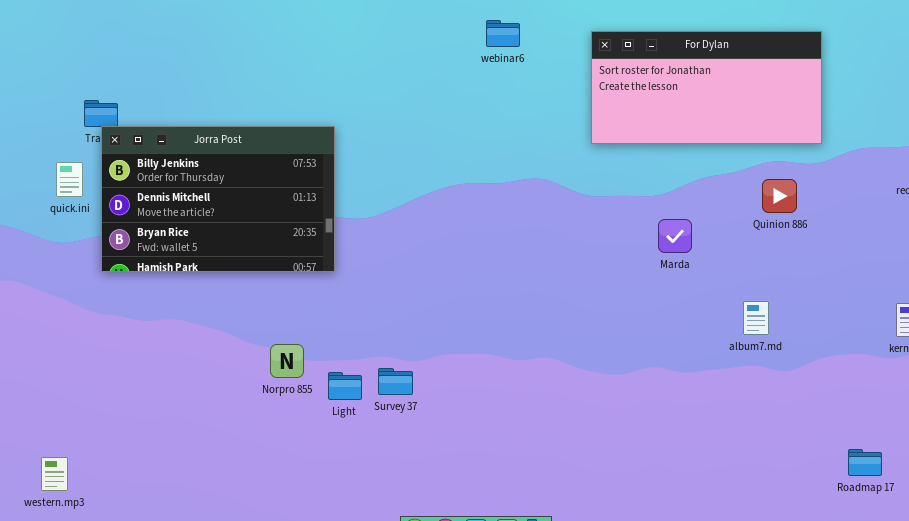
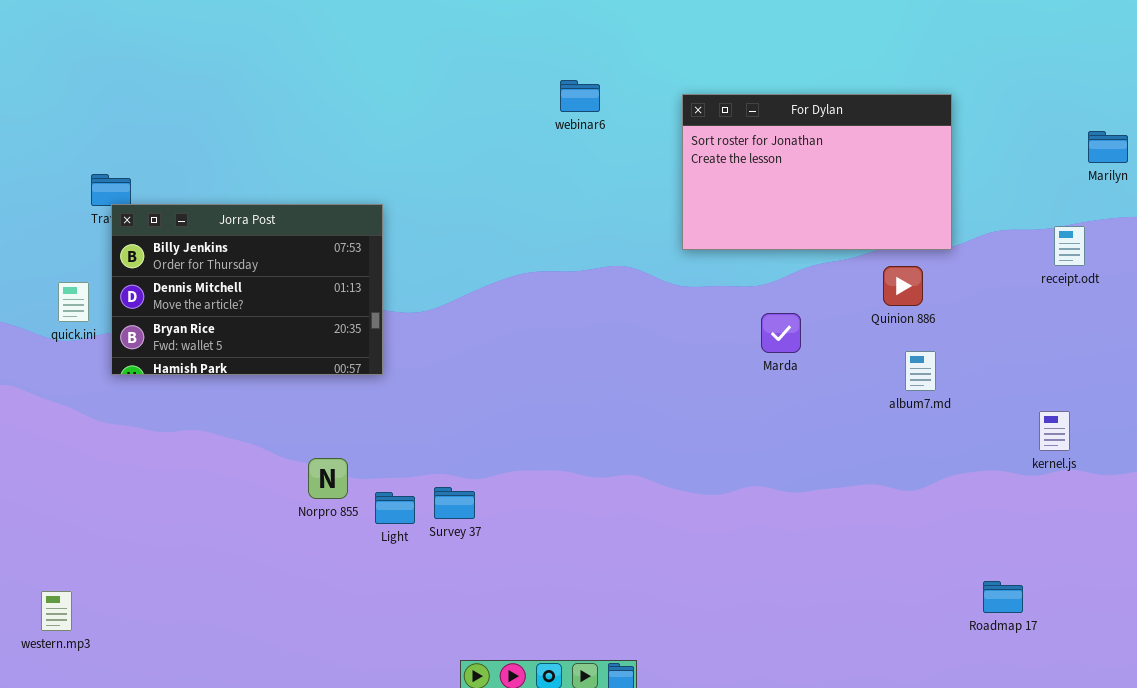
For Dylan: [591,31,822,144] -> [682,94,952,250], resized
quick.ini: [56,162,83,197] -> [58,282,89,322], moved
album7.md: [743,301,769,335] -> [905,351,936,391], moved

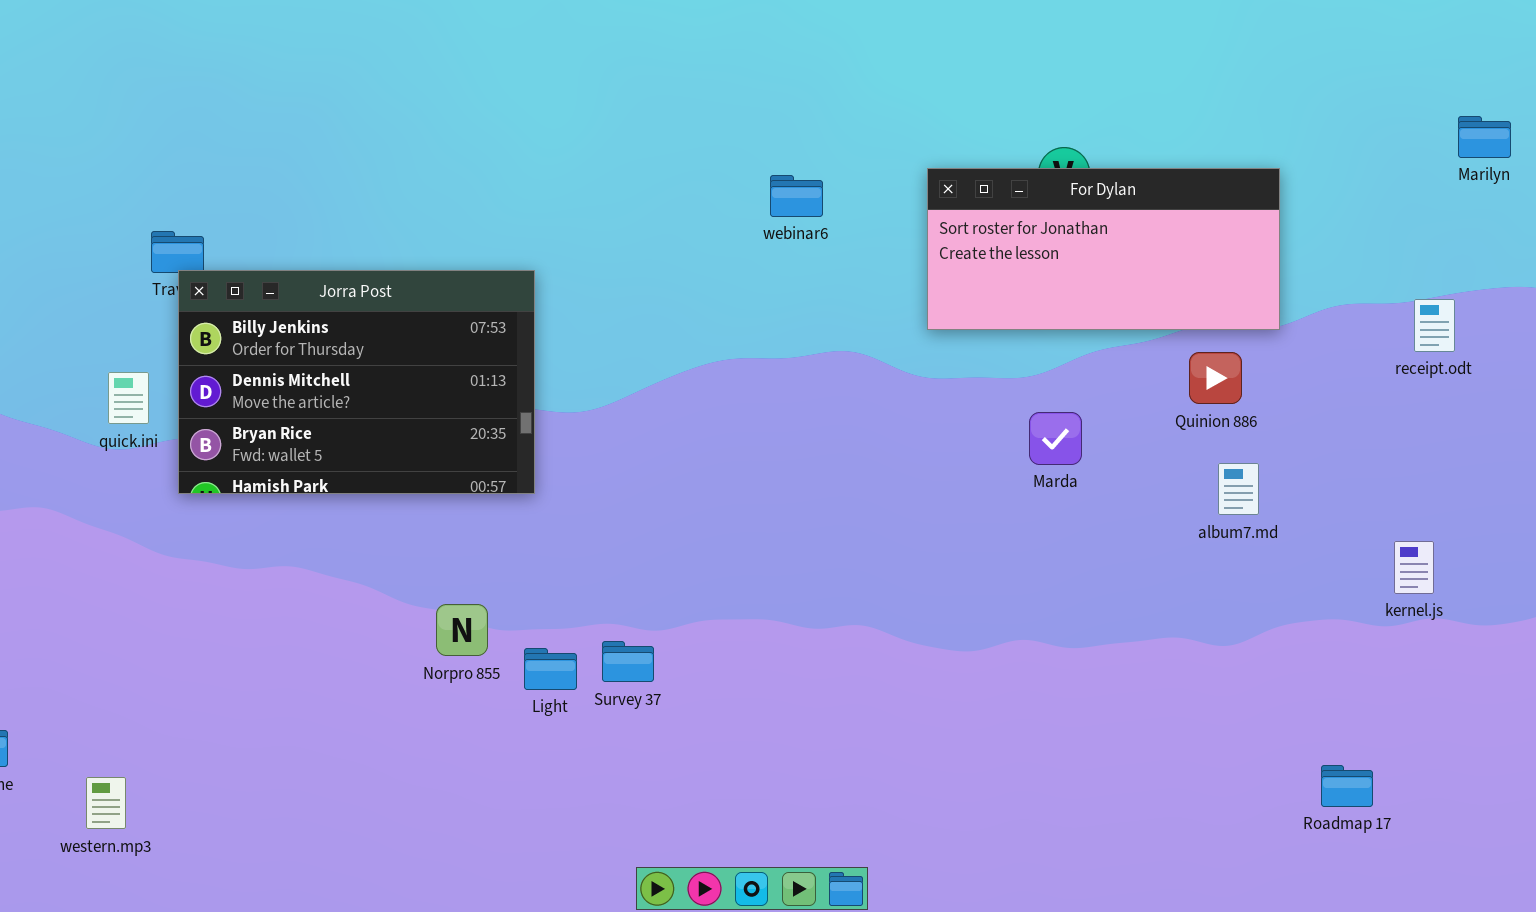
webinar6: [560,80,600,112] -> [770,175,823,217], moved
For Dylan: [682,94,952,250] -> [927,168,1280,330], resized
Marilyn: [1088,131,1128,163] -> [1458,116,1511,158], moved

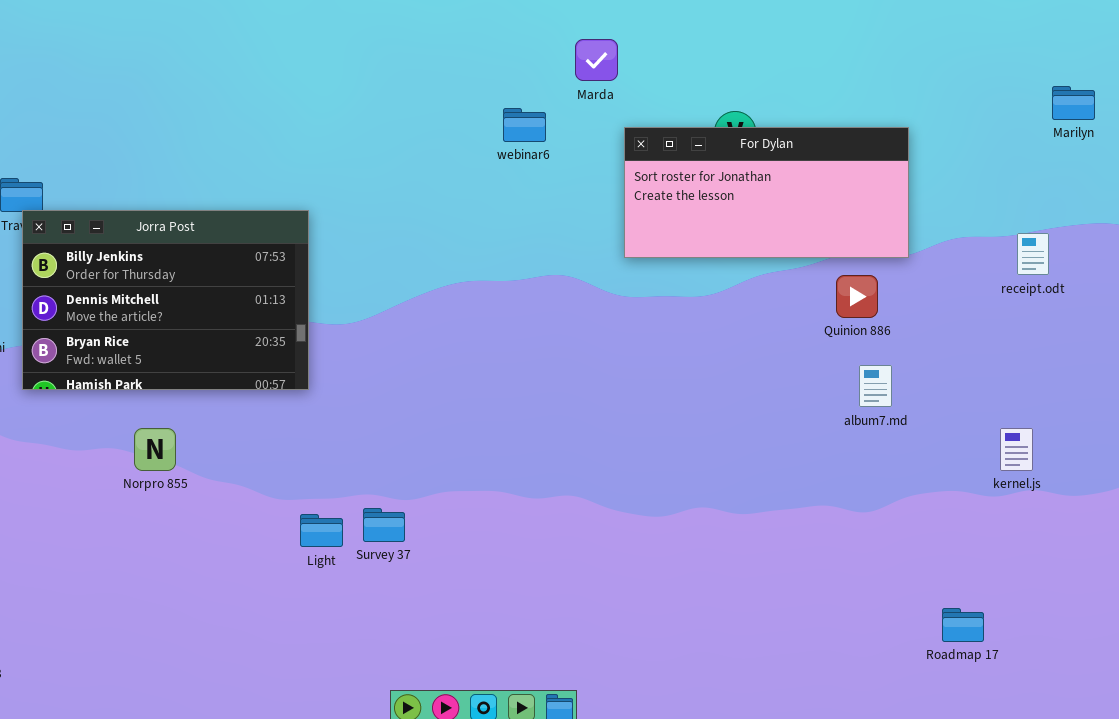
webinar6: [770,175,823,217] -> [503,108,546,142], moved
Marda: [1029,412,1082,465] -> [575,39,618,81], moved
Norpro 855: [436,604,488,656] -> [134,428,176,471], moved

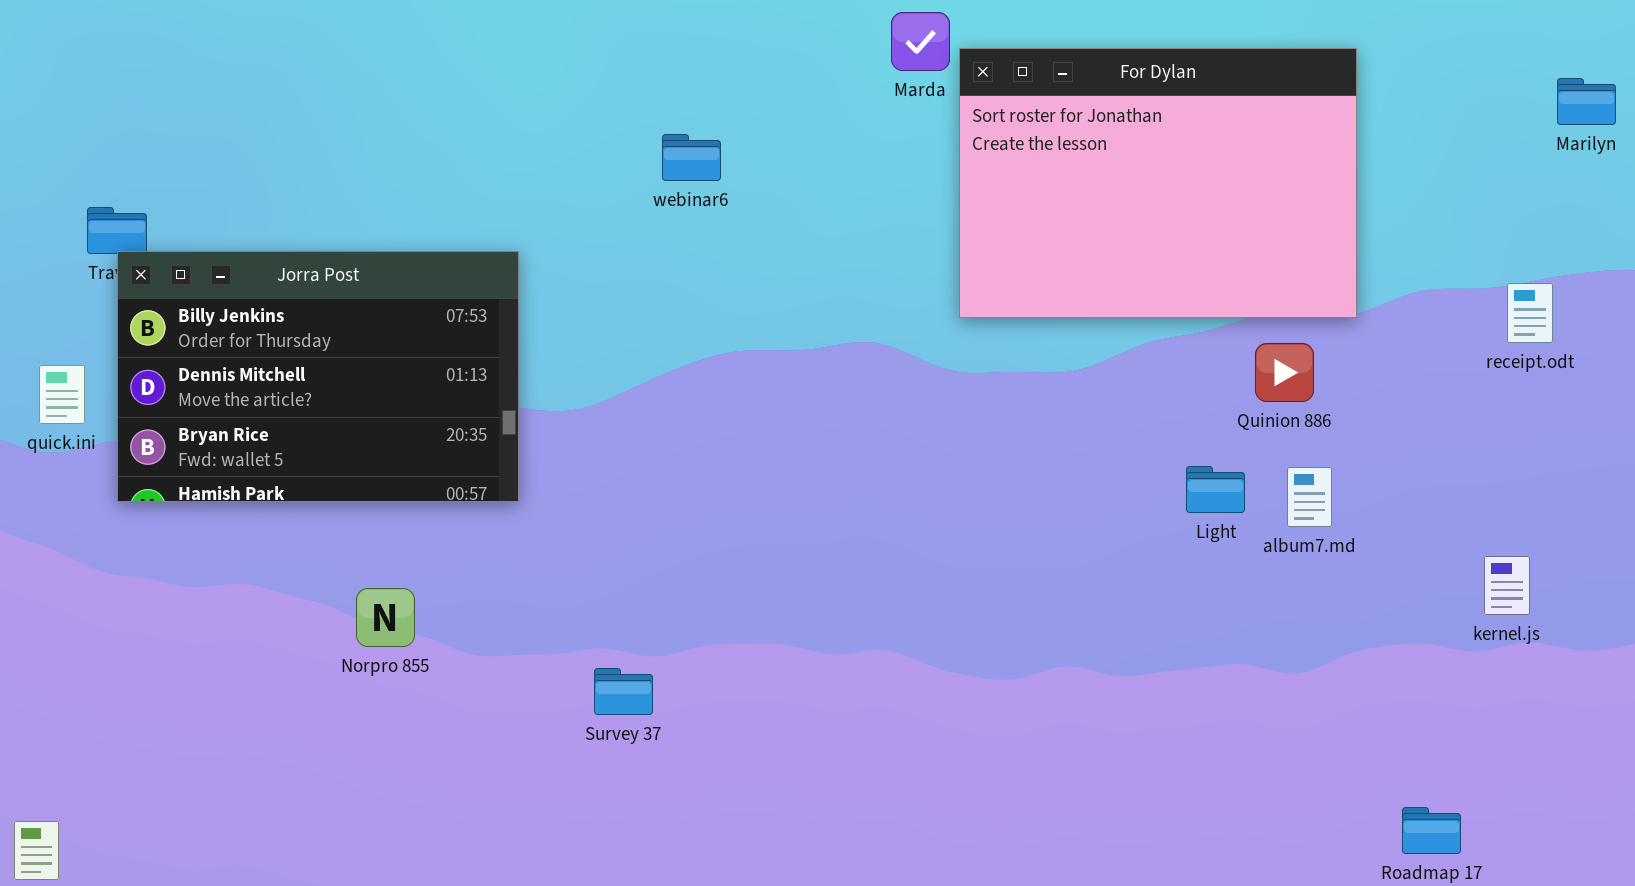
webinar6: [503,108,546,142] -> [662,134,721,181], moved
For Dylan: [624,127,909,258] -> [959,48,1357,318], resized
Norpro 855: [134,428,176,471] -> [356,588,415,647], moved
Light: [300,514,343,547] -> [1186,466,1245,513], moved

